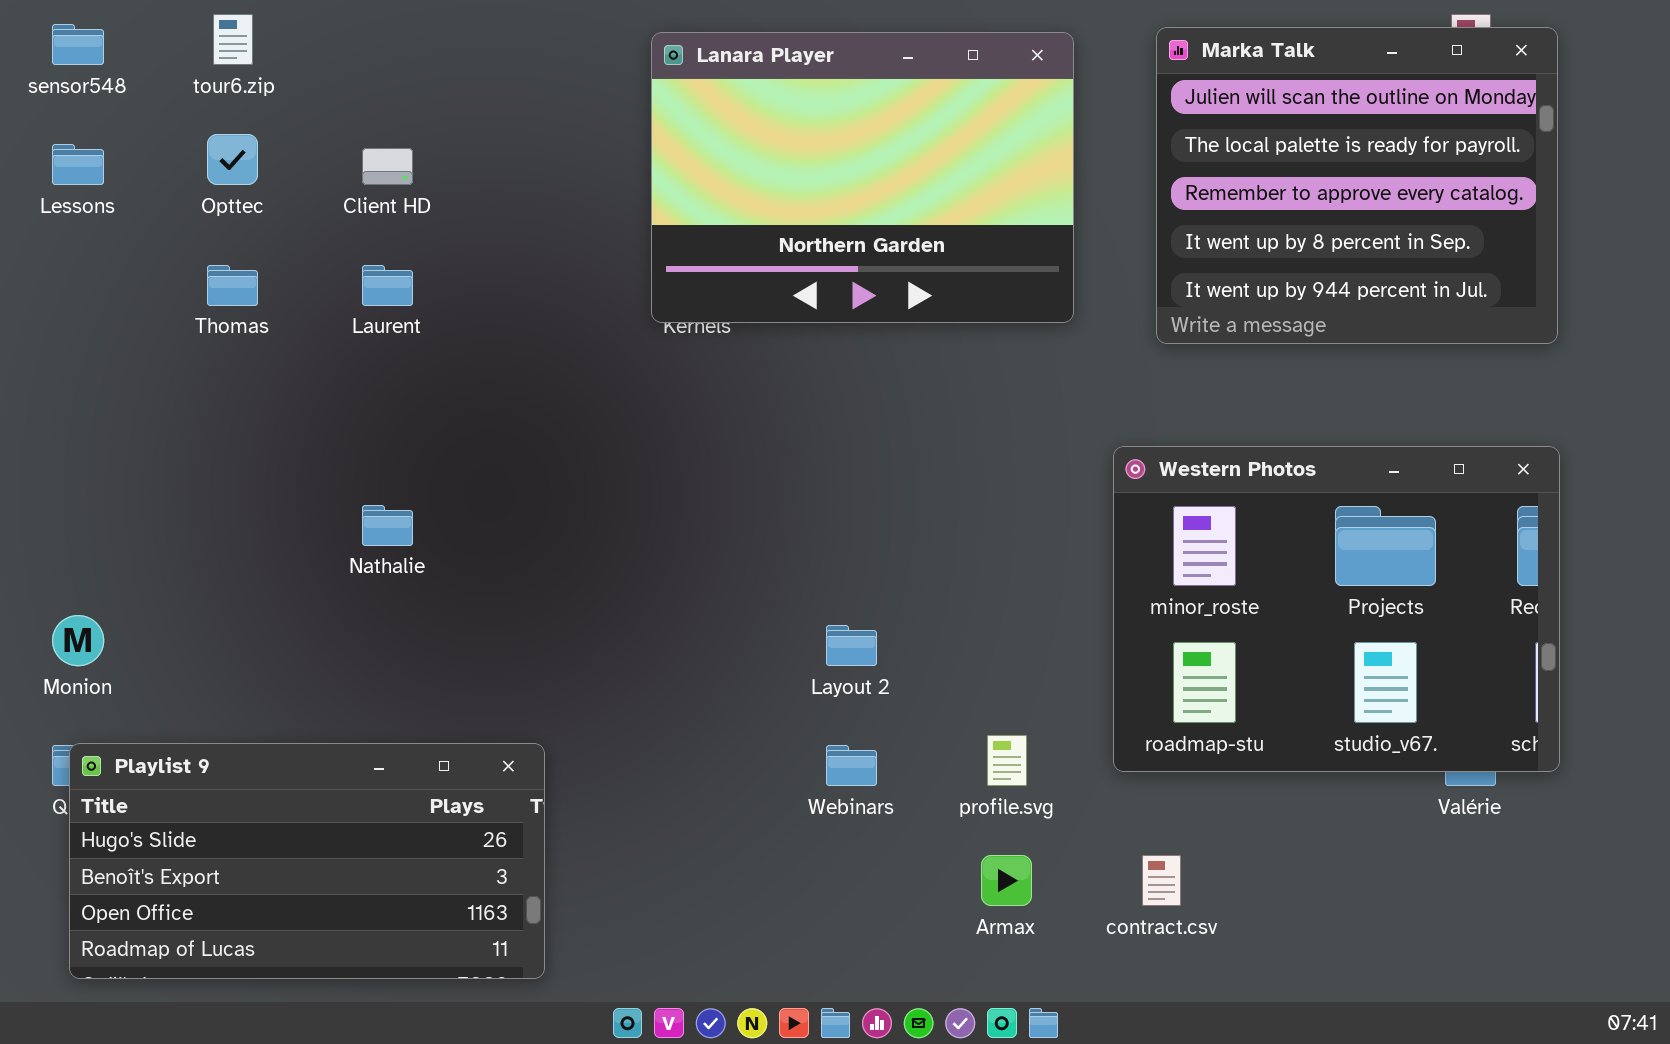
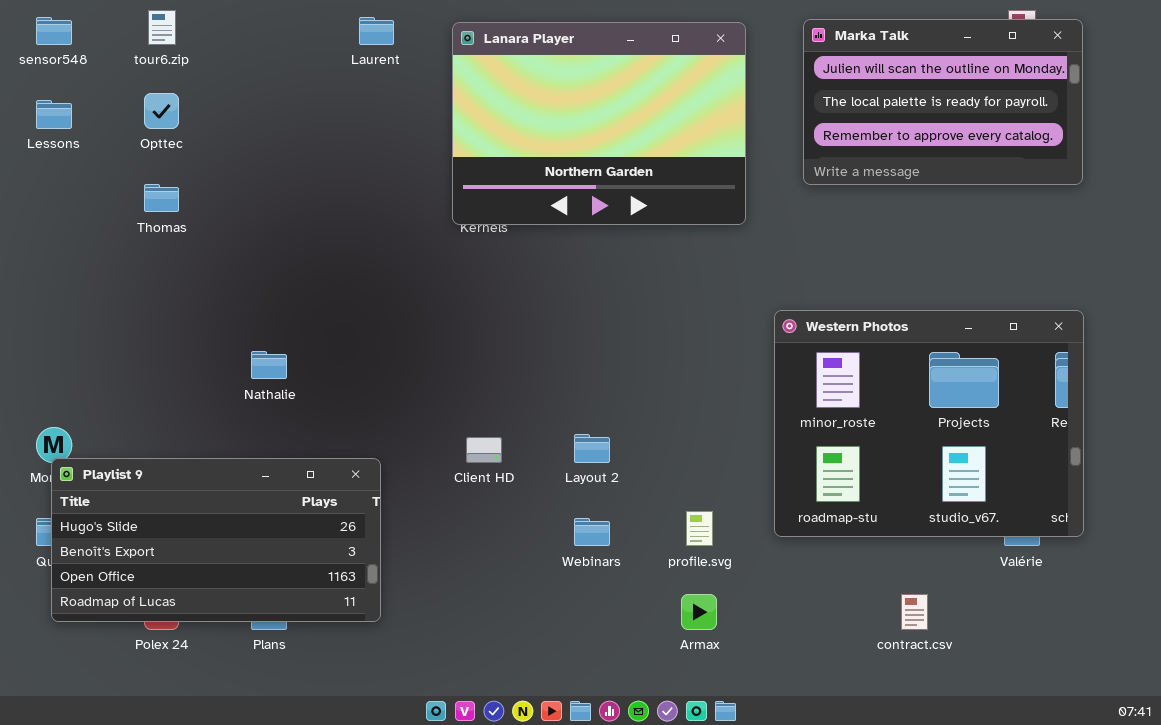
Marka Talk: [1156,27,1558,344] -> [803,19,1083,185], resized
Client HD: [362,148,413,185] -> [466,437,502,463], moved
Laurent: [362,265,413,306] -> [359,17,394,45], moved
Playlist 9: [69,743,545,979] -> [51,458,381,622], moved
contract.csv: [1142,855,1181,906] -> [901,594,928,630], moved

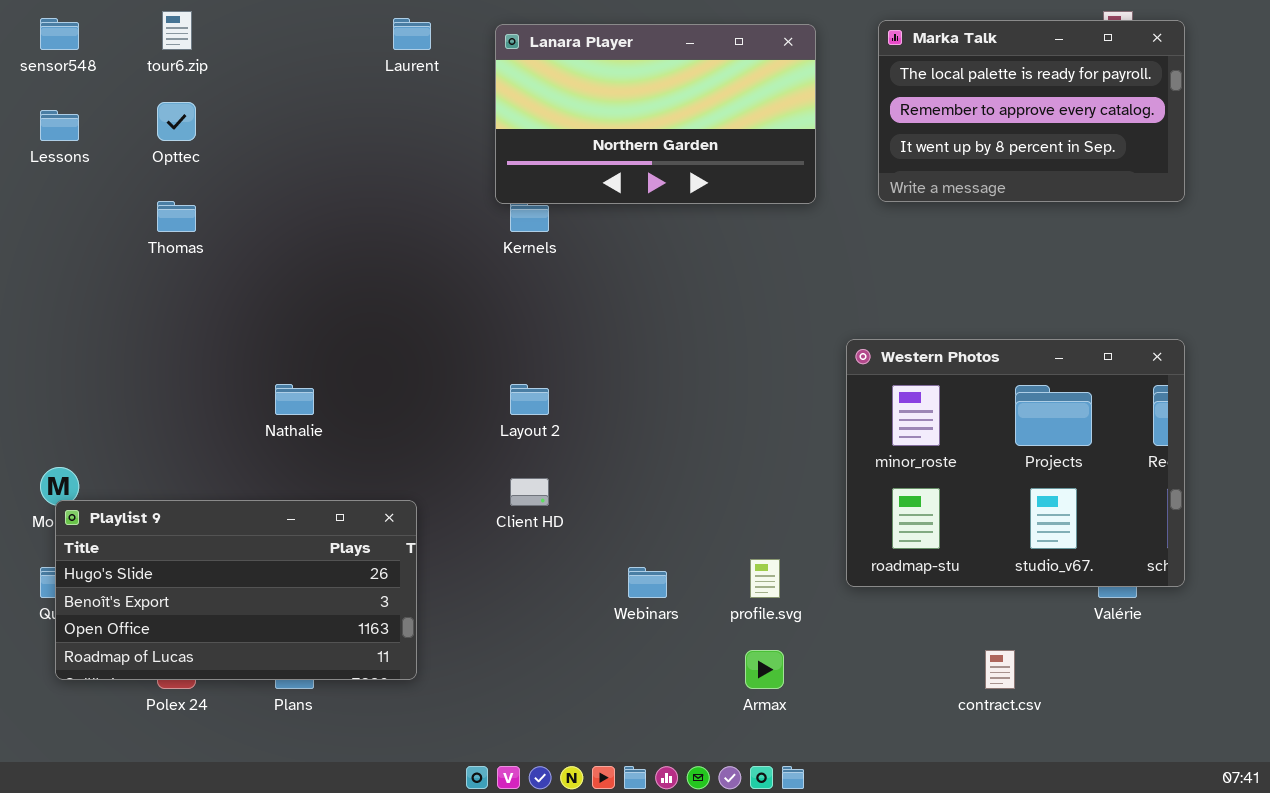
Marka Talk: [803,19,1083,185] -> [878,20,1185,202], scrolled down 1 row
Lanara Player: [452,22,746,225] -> [495,24,816,204], resized
Layout 2: [574,434,610,463] -> [510,384,549,415], moved

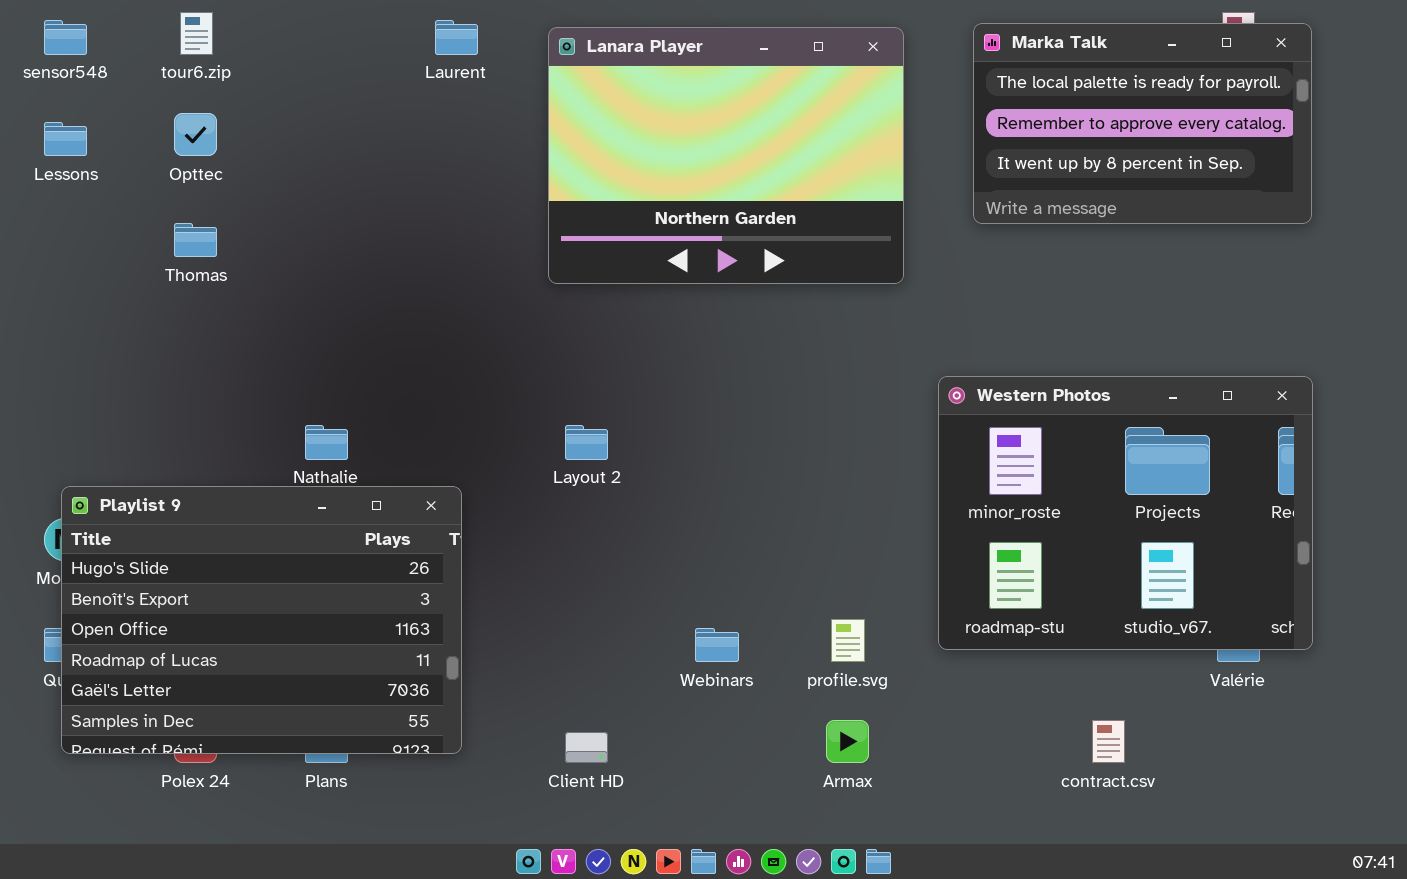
Lanara Player: [495,24,816,204] -> [548,27,904,284], resized
Client HD: [510,478,549,506] -> [565,732,608,763], moved
Playlist 9: [55,500,417,680] -> [61,486,462,754], resized

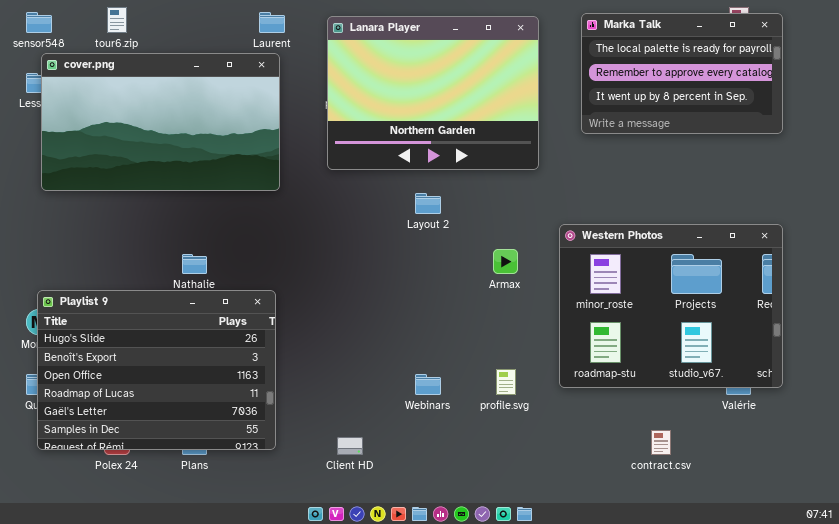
cover.png: none -> [41,53,280,191], opened
Layout 2: [565,425,608,460] -> [415,193,441,214], moved
Armax: [826,720,869,763] -> [493,249,518,274], moved

